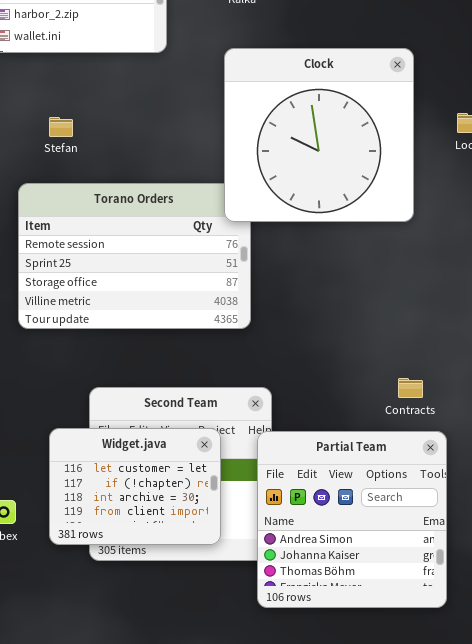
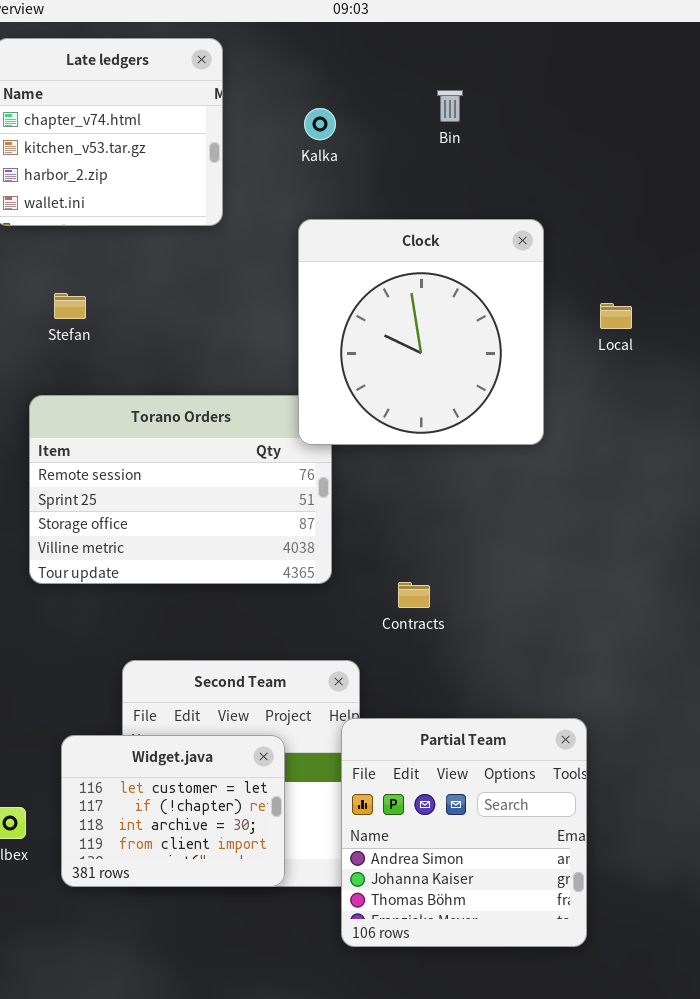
Stefan: [49,117,73,137] -> [54,293,86,319], moved
Contracts: [398,378,423,398] -> [398,582,430,608], moved
Widget.java: [49,428,221,545] -> [61,735,285,887], moved

